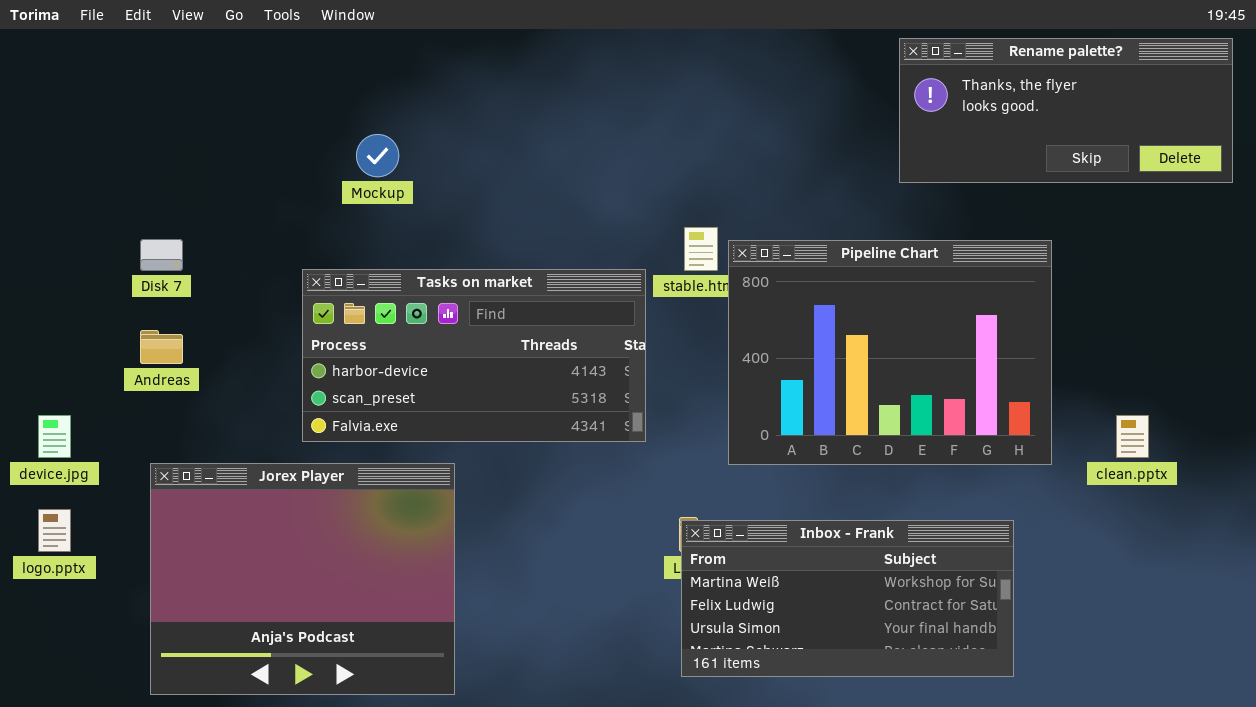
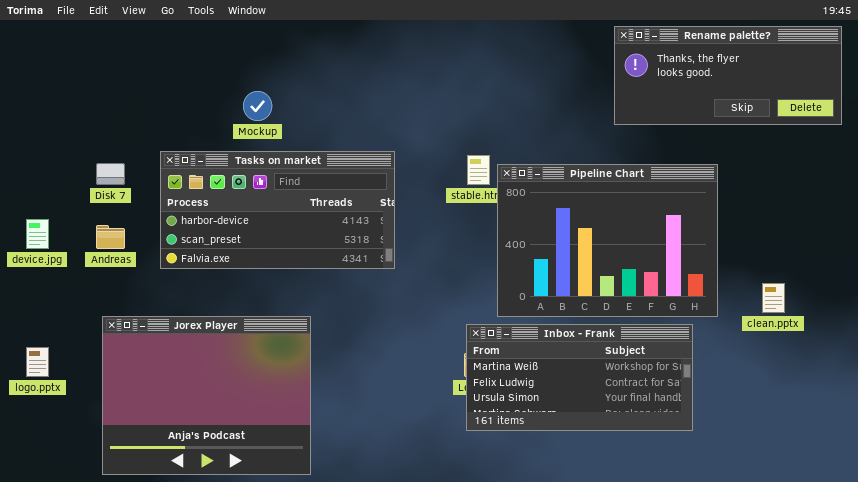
Tasks on market: [302,269,646,442] -> [160,151,395,269], moved
device.jpg: [38,415,71,458] -> [26,219,49,249], moved
Inbox - Frank: [681,520,1014,677] -> [466,324,693,431], moved

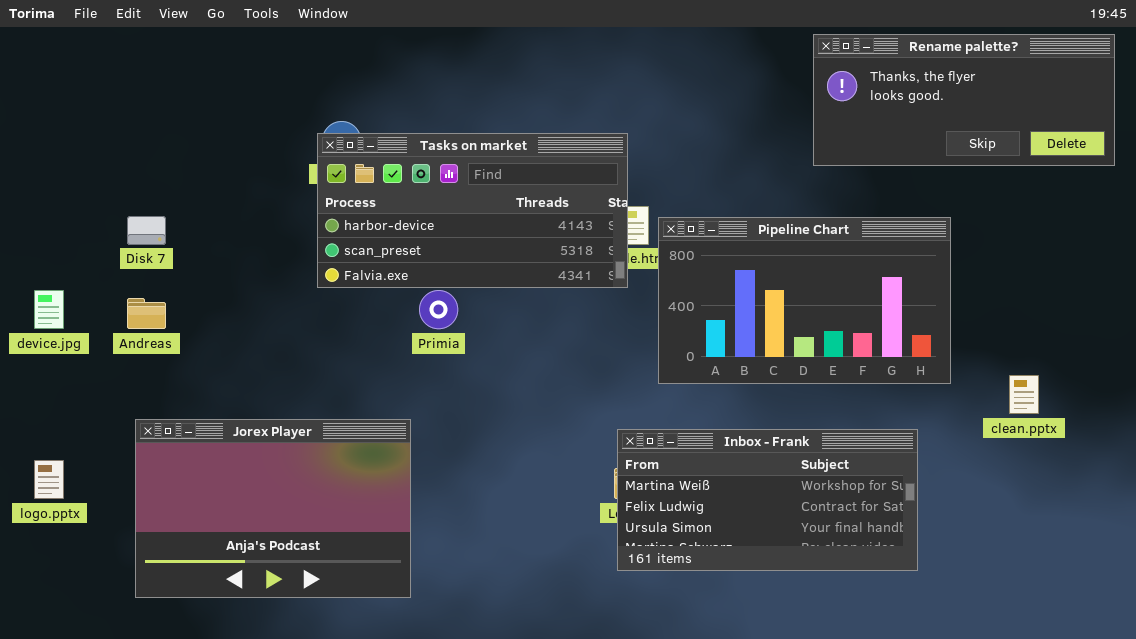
Tasks on market: [160,151,395,269] -> [317,133,628,288], moved
Pipeline Chart: [497,164,718,317] -> [658,217,951,384], resized
Jorex Player: [102,316,311,475] -> [135,419,411,598], resized

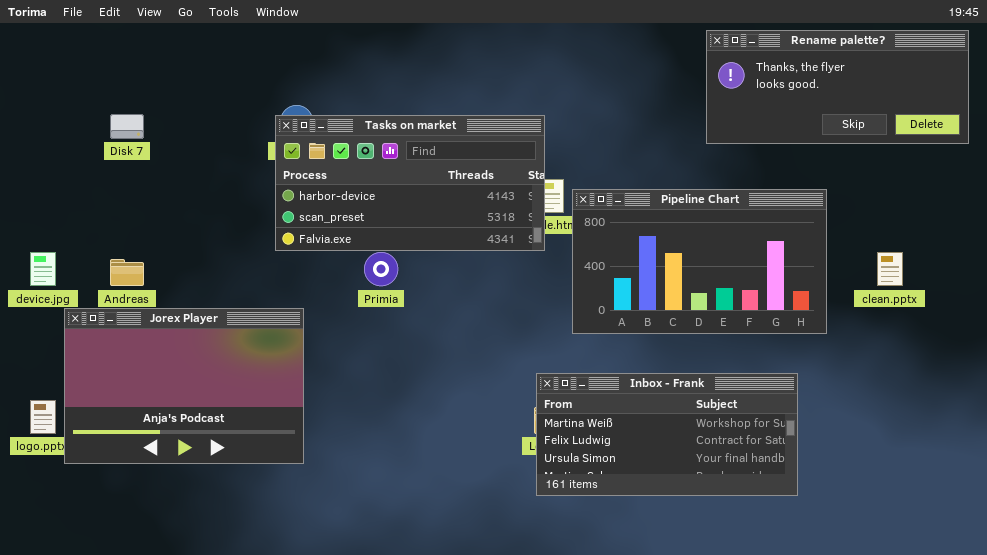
Disk 7: [127,216,166,245] -> [110,114,144,139], moved
clean.pptx: [1009,375,1039,414] -> [877,252,903,286], moved
Jorex Player: [135,419,411,598] -> [64,308,304,464], moved

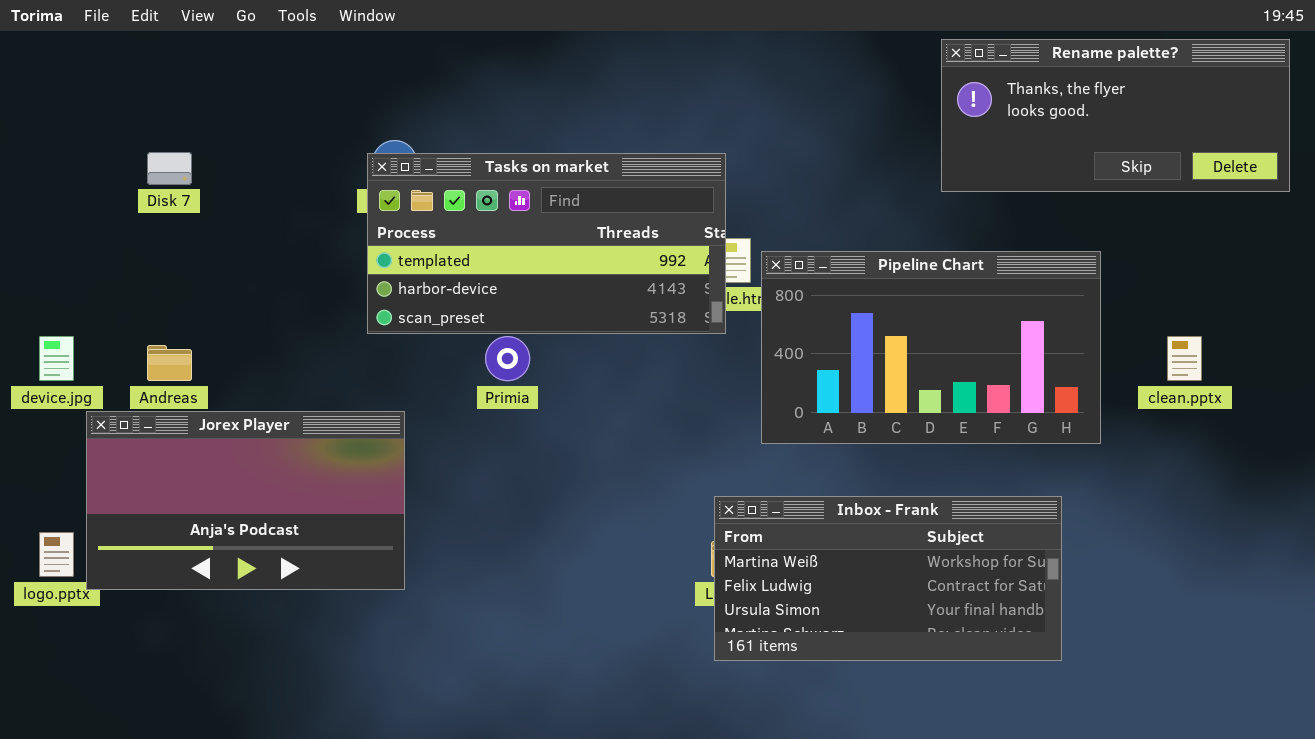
Tasks on market: [275,115,545,251] -> [367,153,726,334], scrolled up 1 row
Jorex Player: [64,308,304,464] -> [86,411,405,590], resized

